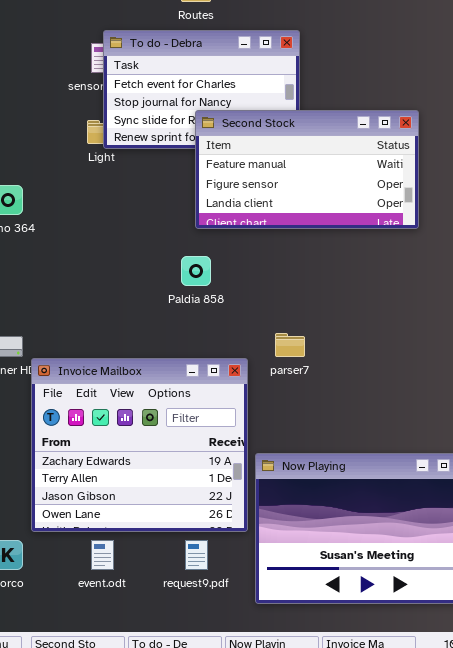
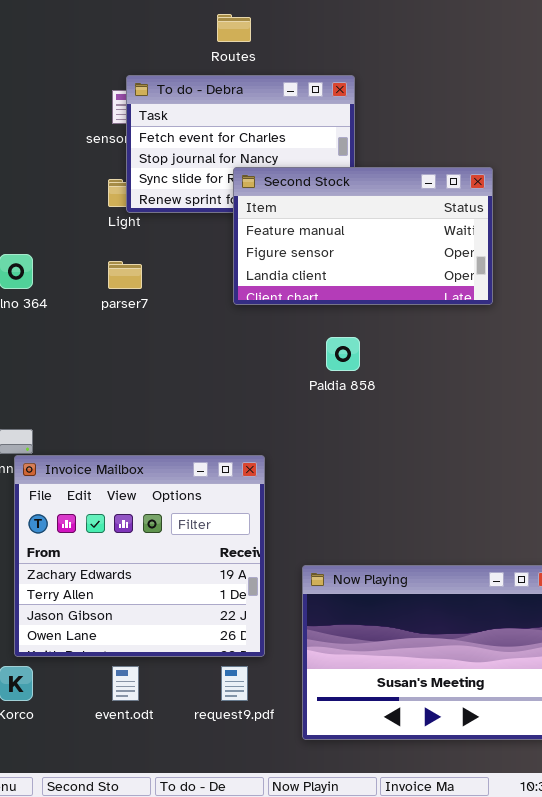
Paldia 858: [181,256,211,286] -> [326,337,360,371], moved
parser7: [275,333,305,357] -> [108,261,142,289], moved
Invoice Mailbox: [31,358,248,532] -> [14,455,265,657], moved

